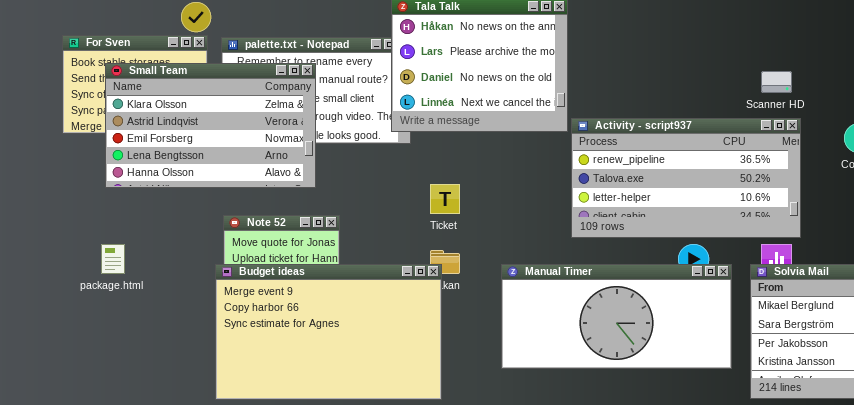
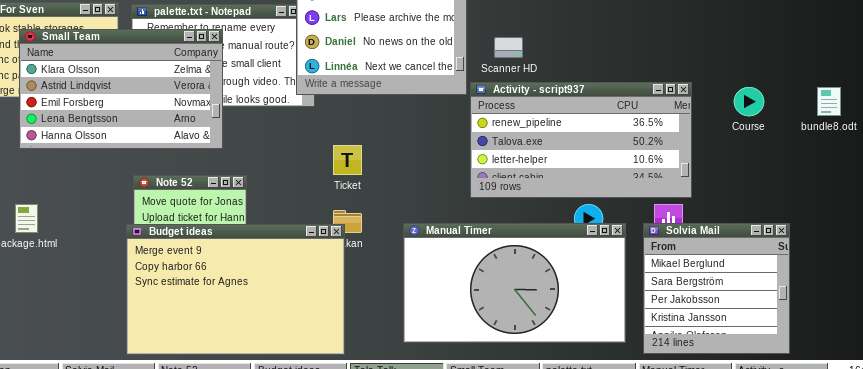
Scanner HD: [761,71,792,93] -> [494,37,523,58], moved
Manual Timer: [501,264,732,369] -> [403,223,626,343], resized

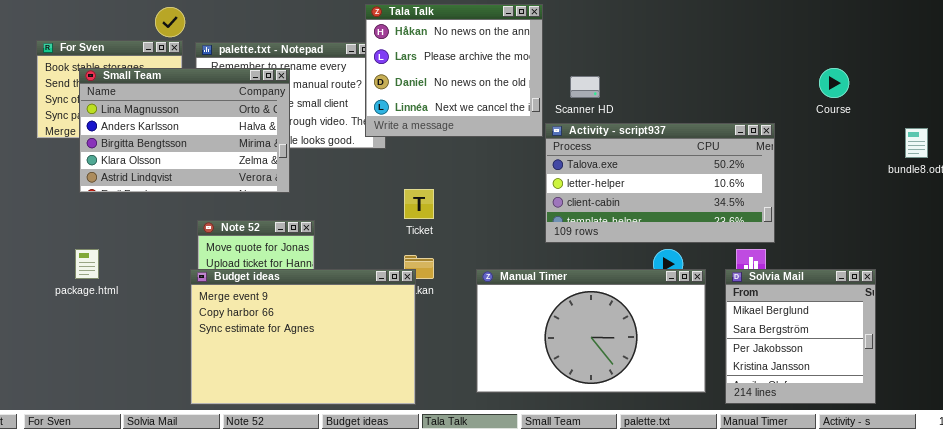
Small Team: [19,29,223,149] -> [79,68,290,193], scrolled up 3 rows
Activity - script937: [470,82,692,198] -> [545,123,775,243], scrolled down 1 row
Course: [734,87,764,116] -> [819,68,849,98], moved

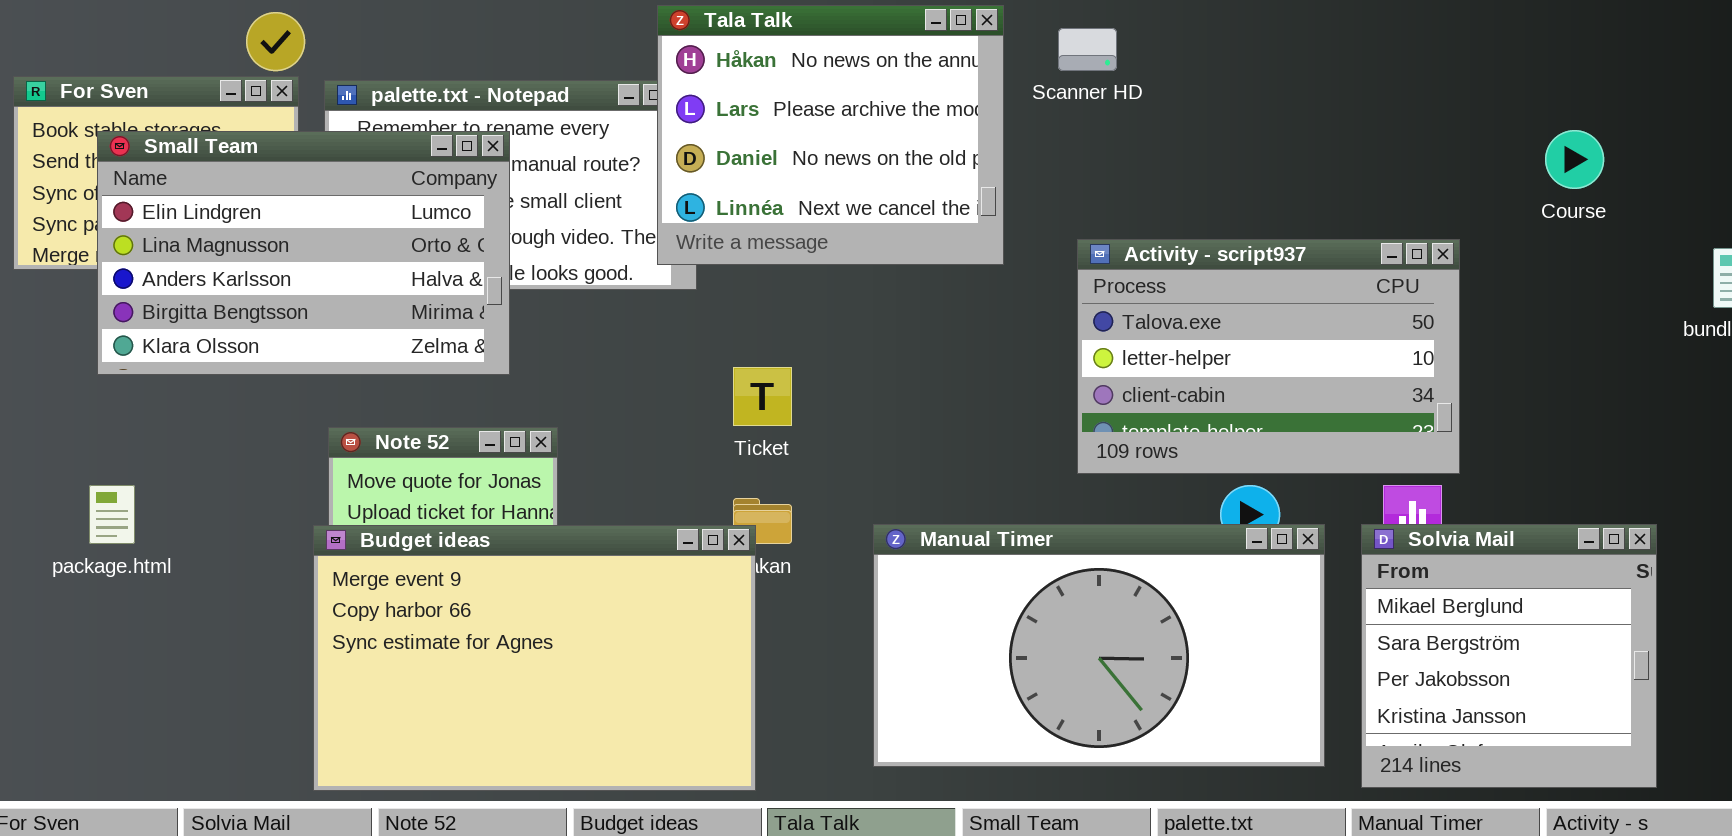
Small Team: [79,68,290,193] -> [97,131,510,375], scrolled up 1 row
Scanner HD: [570,76,600,98] -> [1058,28,1117,71], moved
Activity - script937: [545,123,775,243] -> [1077,239,1460,474], resized

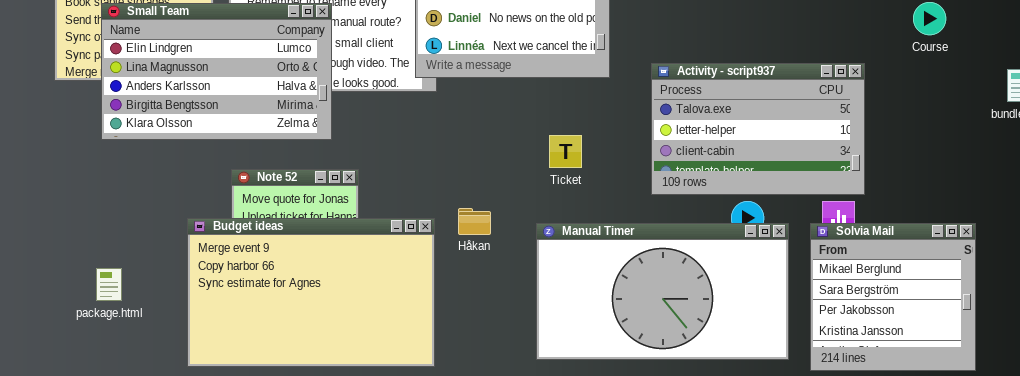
Ticket: [733,367,792,426] -> [549,135,582,168], moved
package.html: [89,485,135,544] -> [96,268,122,301], moved
Budget ideas: [313,525,756,791] -> [187,218,435,367], moved

